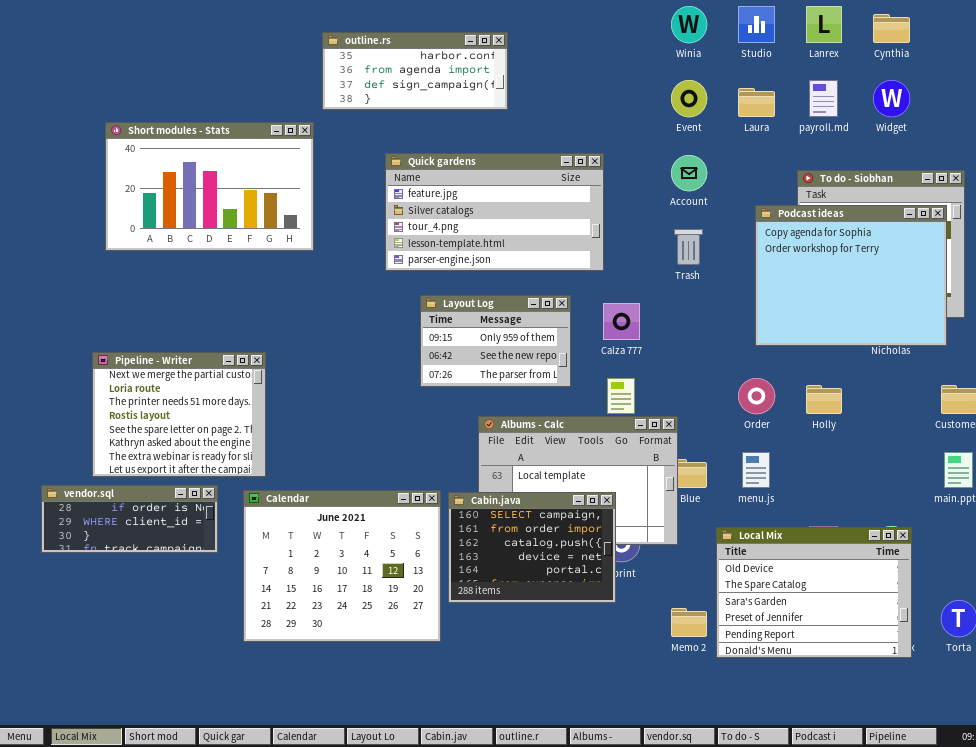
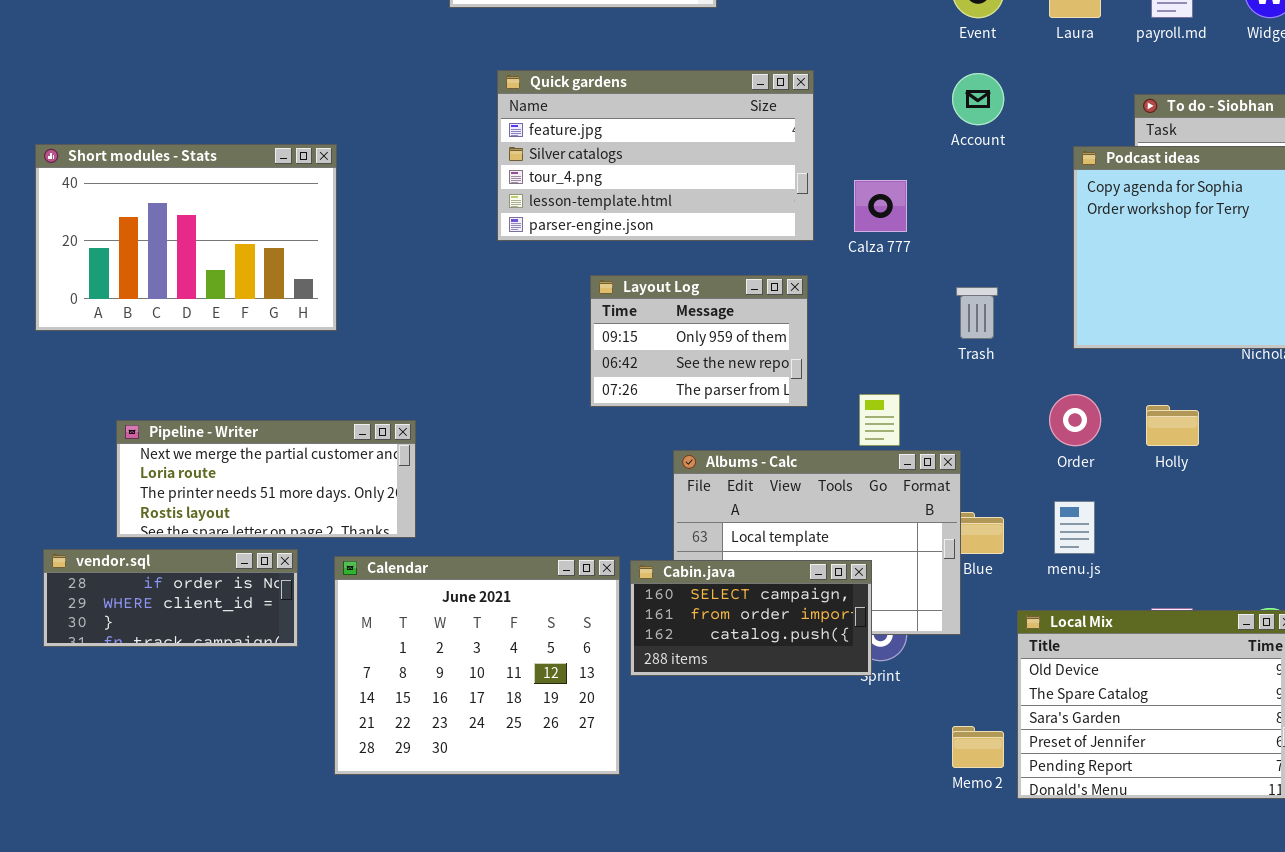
Short modules - Stats: [105,122,314,251] -> [35,144,337,331], moved
Quick gardens: [385,153,604,271] -> [497,70,814,241], moved
Trash: [674,229,703,265] -> [956,287,998,339], moved
Calza 777: [603,303,640,340] -> [854,180,907,232], moved
Pipeline - Writer: [92,352,266,477] -> [116,420,416,538], resized
Cabin.java: [448,492,616,603] -> [630,560,872,676], resized

